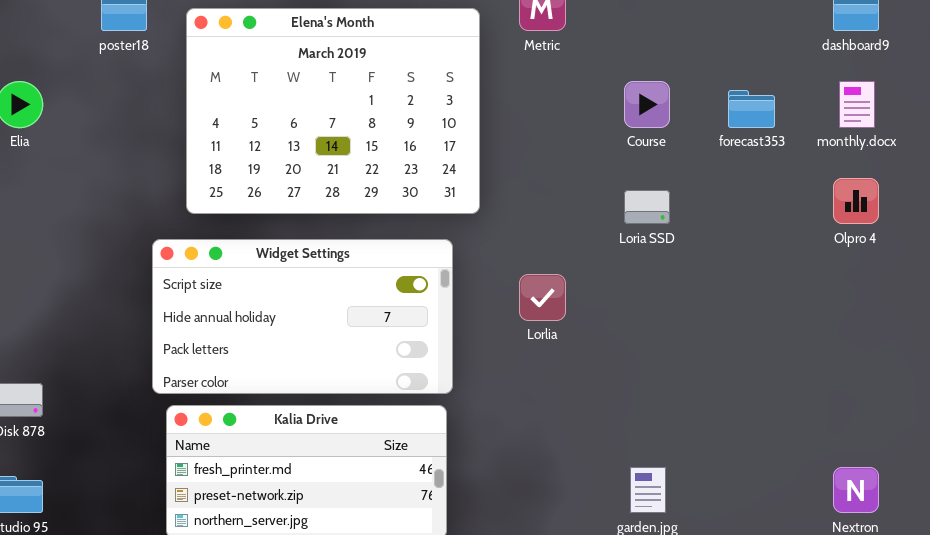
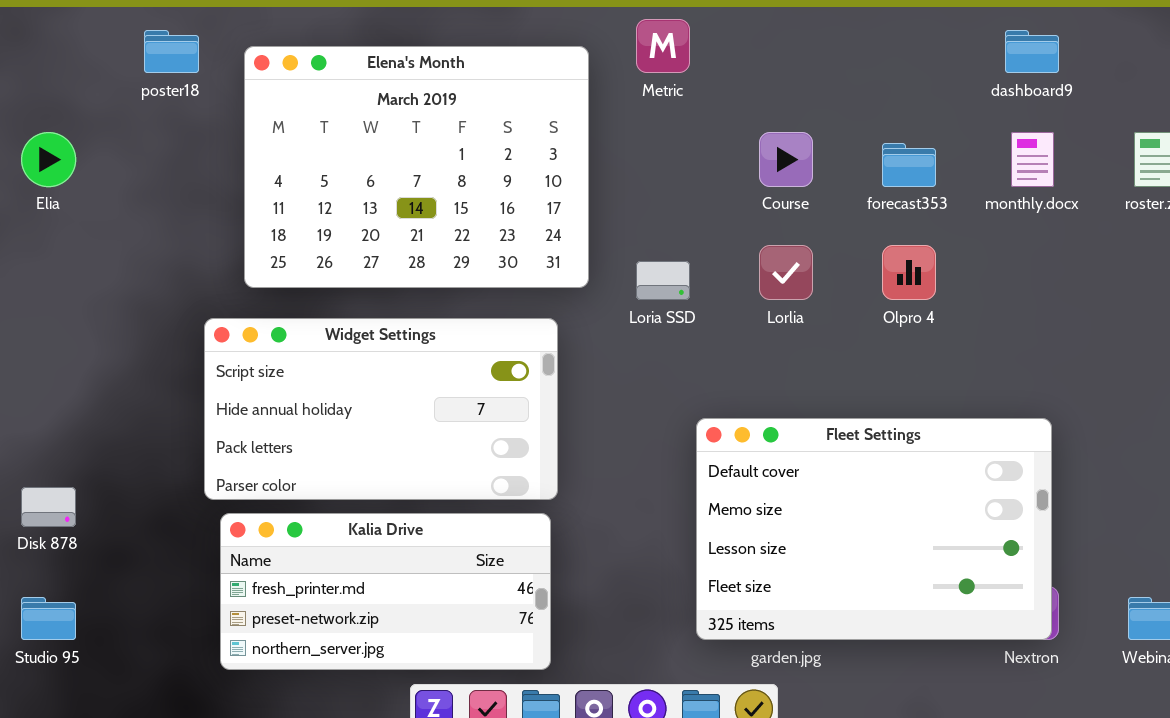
Olpro 4: [833,178,879,224] -> [882,245,936,300], moved
Loria SSD: [624,190,670,224] -> [636,261,690,300], moved
Lorlia: [519,274,566,321] -> [759,245,813,300], moved
Fleet Settings: none -> [696,418,1052,640], opened

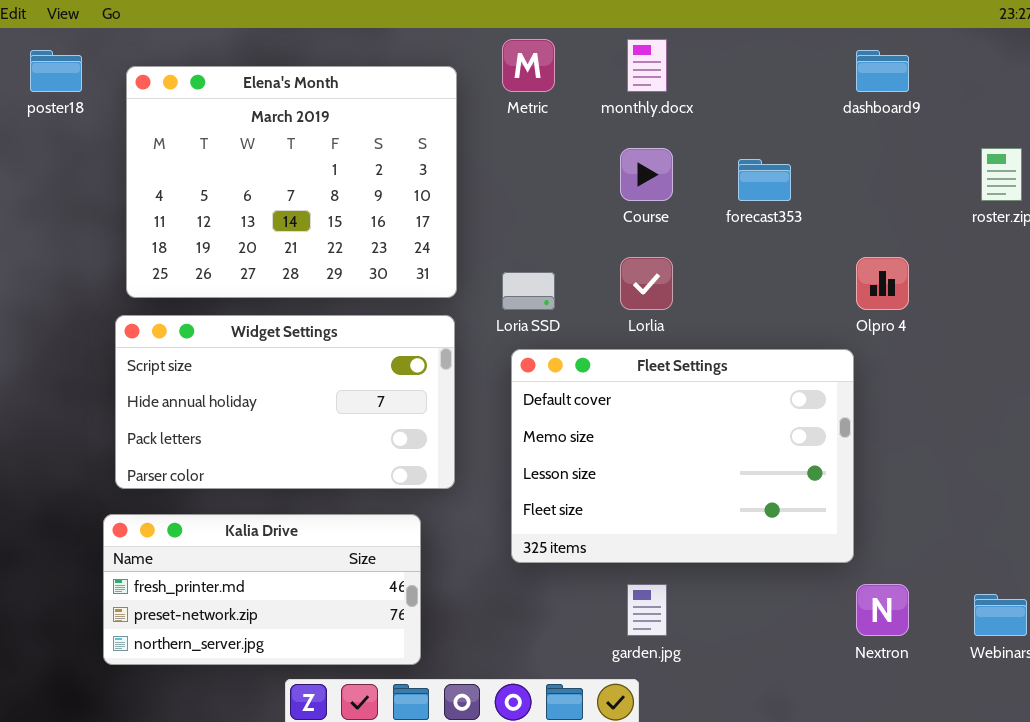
monthly.docx: [1011,132,1054,187] -> [627,39,667,92], moved
Olpro 4: [882,245,936,300] -> [856,257,909,310], moved
Widget Settings: [204,318,558,500] -> [115,315,455,489], moved
Fleet Settings: [696,418,1052,640] -> [511,349,854,563], moved

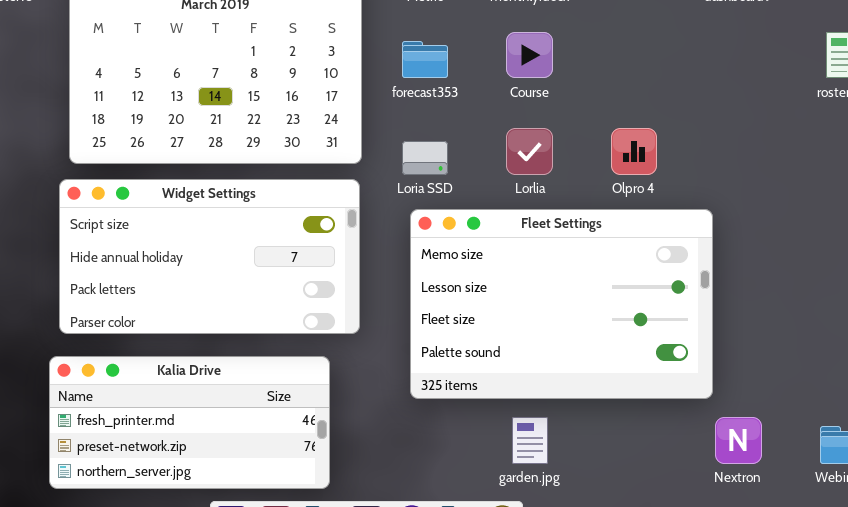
forecast353: [738,159,791,201] -> [402,41,448,78], moved
Olpro 4: [856,257,909,310] -> [611,128,657,175], moved
Fleet Settings: [511,349,854,563] -> [410,209,713,399], scrolled down 1 row

